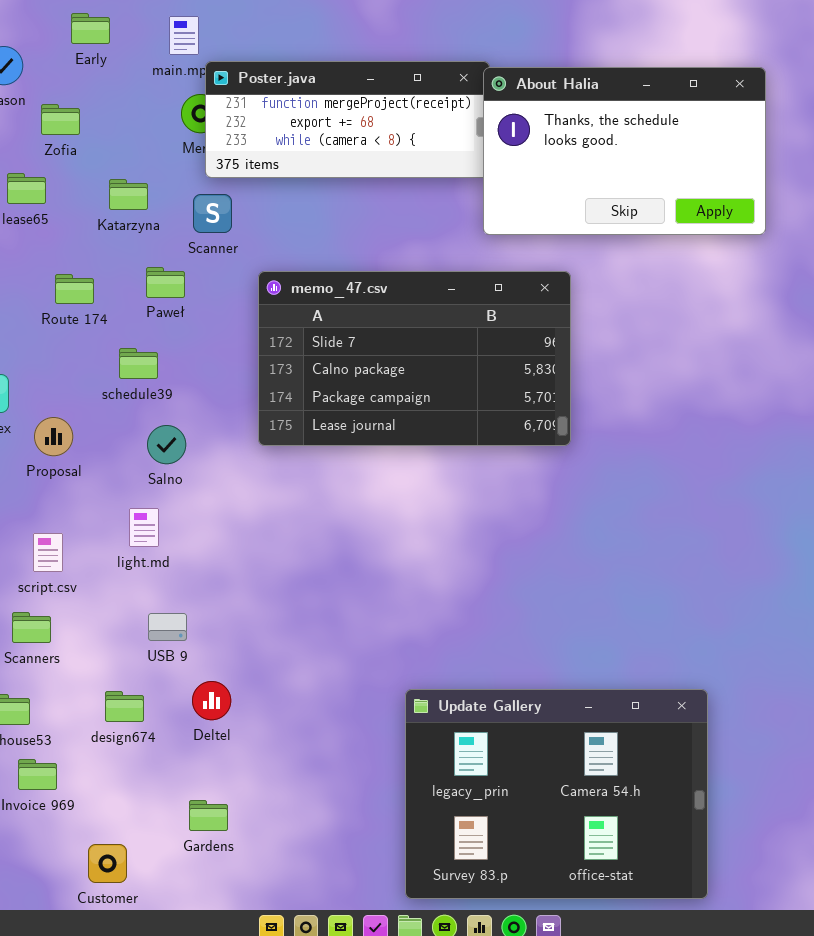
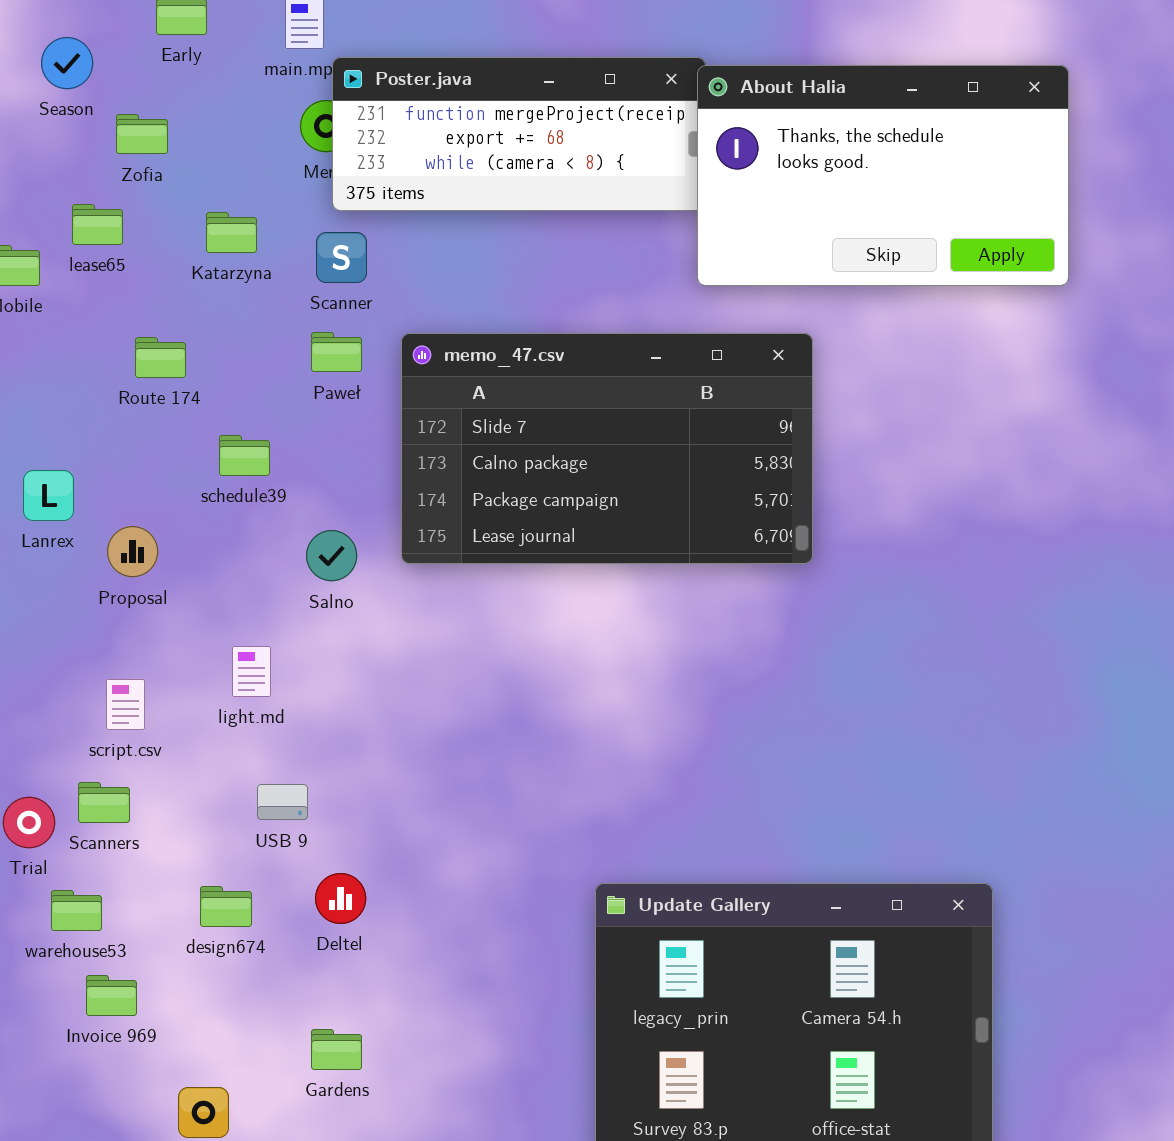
Paweł: [146,267,185,298] -> [311,332,362,372], moved
Salno: [147,425,186,464] -> [306,530,357,581], moved

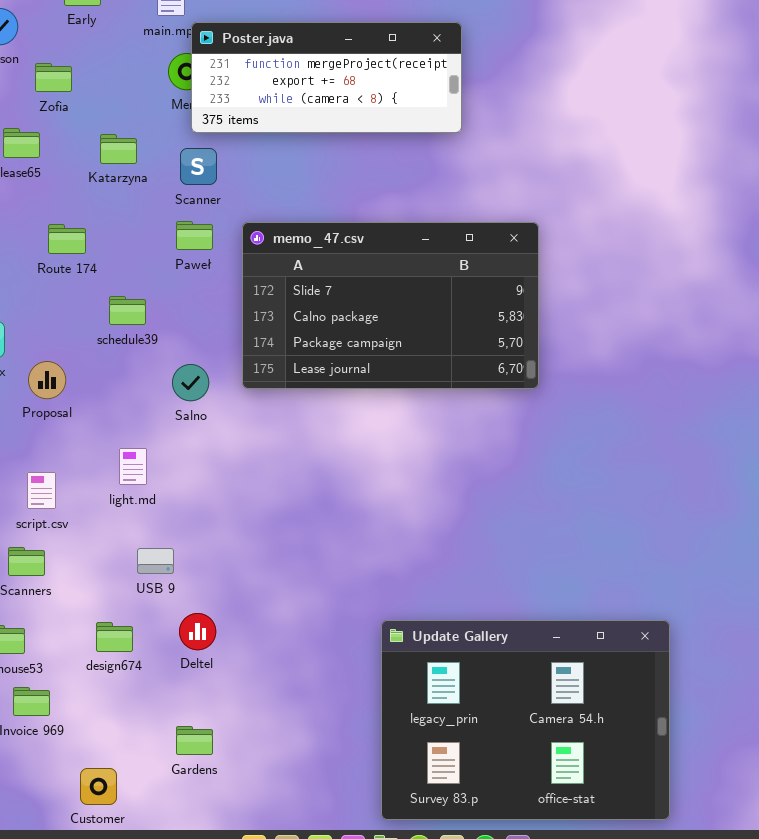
About Halia: [697,65,1069,286] -> none, closed

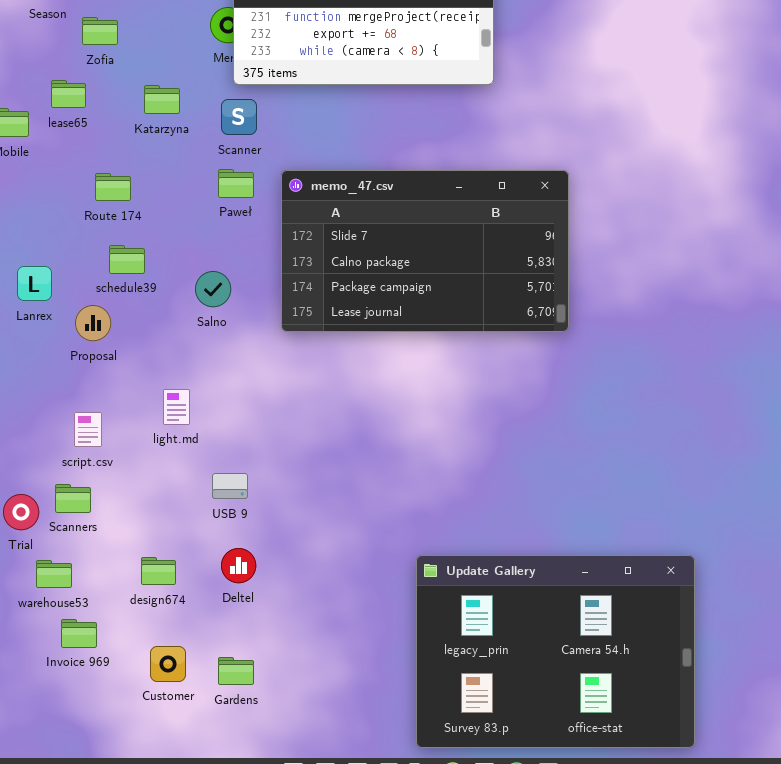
schedule39: [109,296,146,325] -> [109,245,145,274], moved
Salno: [172,364,209,401] -> [195,271,231,307], moved
USB 9: [137,548,174,574] -> [212,473,248,499], moved
Customer: [80,768,117,805] -> [150,646,186,682], moved

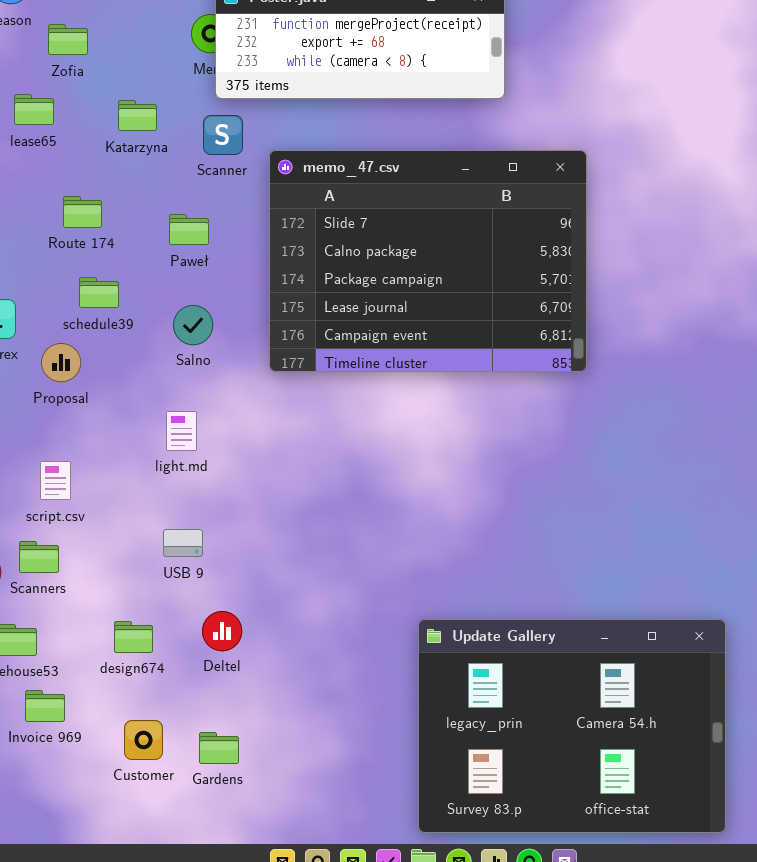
Paweł: [218,169,254,198] -> [169,214,209,245], moved
memo_47.csv: [281,170,569,332] -> [269,150,587,372], resized
light.md: [163,389,190,425] -> [166,411,197,451], moved
USB 9: [212,473,248,499] -> [163,529,203,557], moved

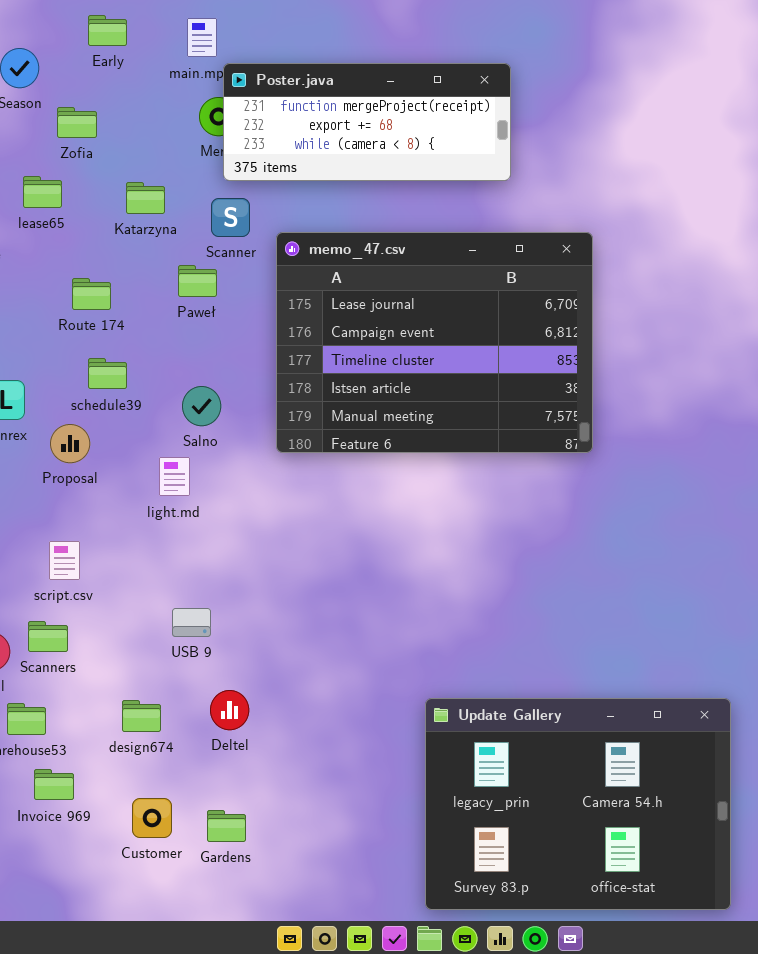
memo_47.csv: [269,150,587,372] -> [276,232,593,453], scrolled down 3 rows
Paweł: [169,214,209,245] -> [178,265,217,297], moved
light.md: [166,411,197,451] -> [159,457,190,496], moved

